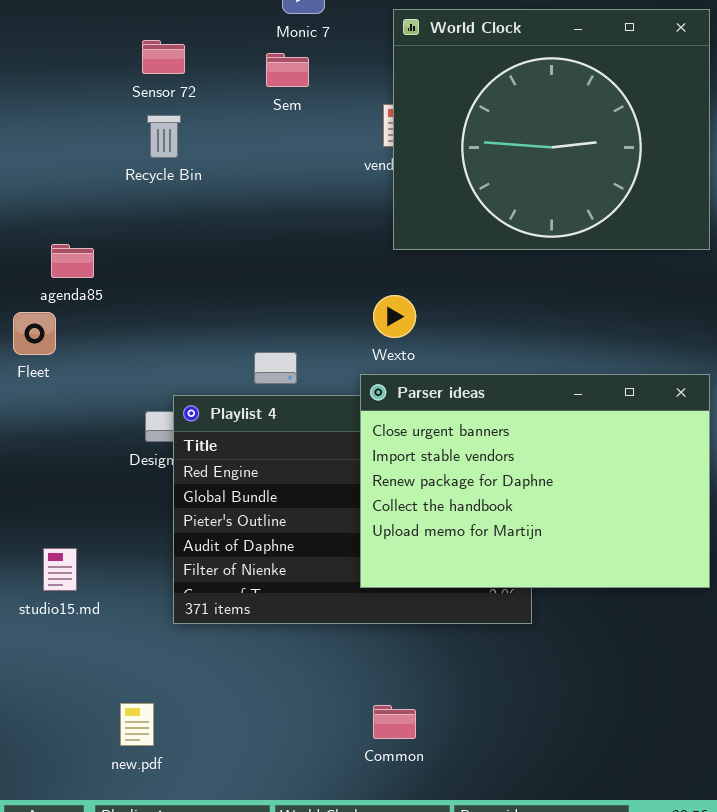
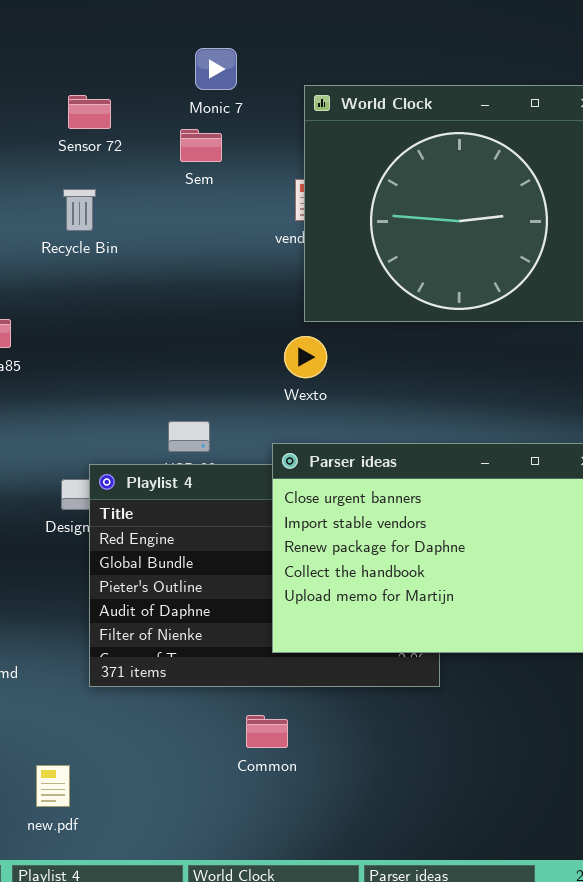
Sensor 72: [142,40,185,74] -> [68,95,111,129], moved
Wexto: [373,295,416,338] -> [284,336,327,378], moved
Common: [373,705,416,739] -> [246,715,288,748], moved

